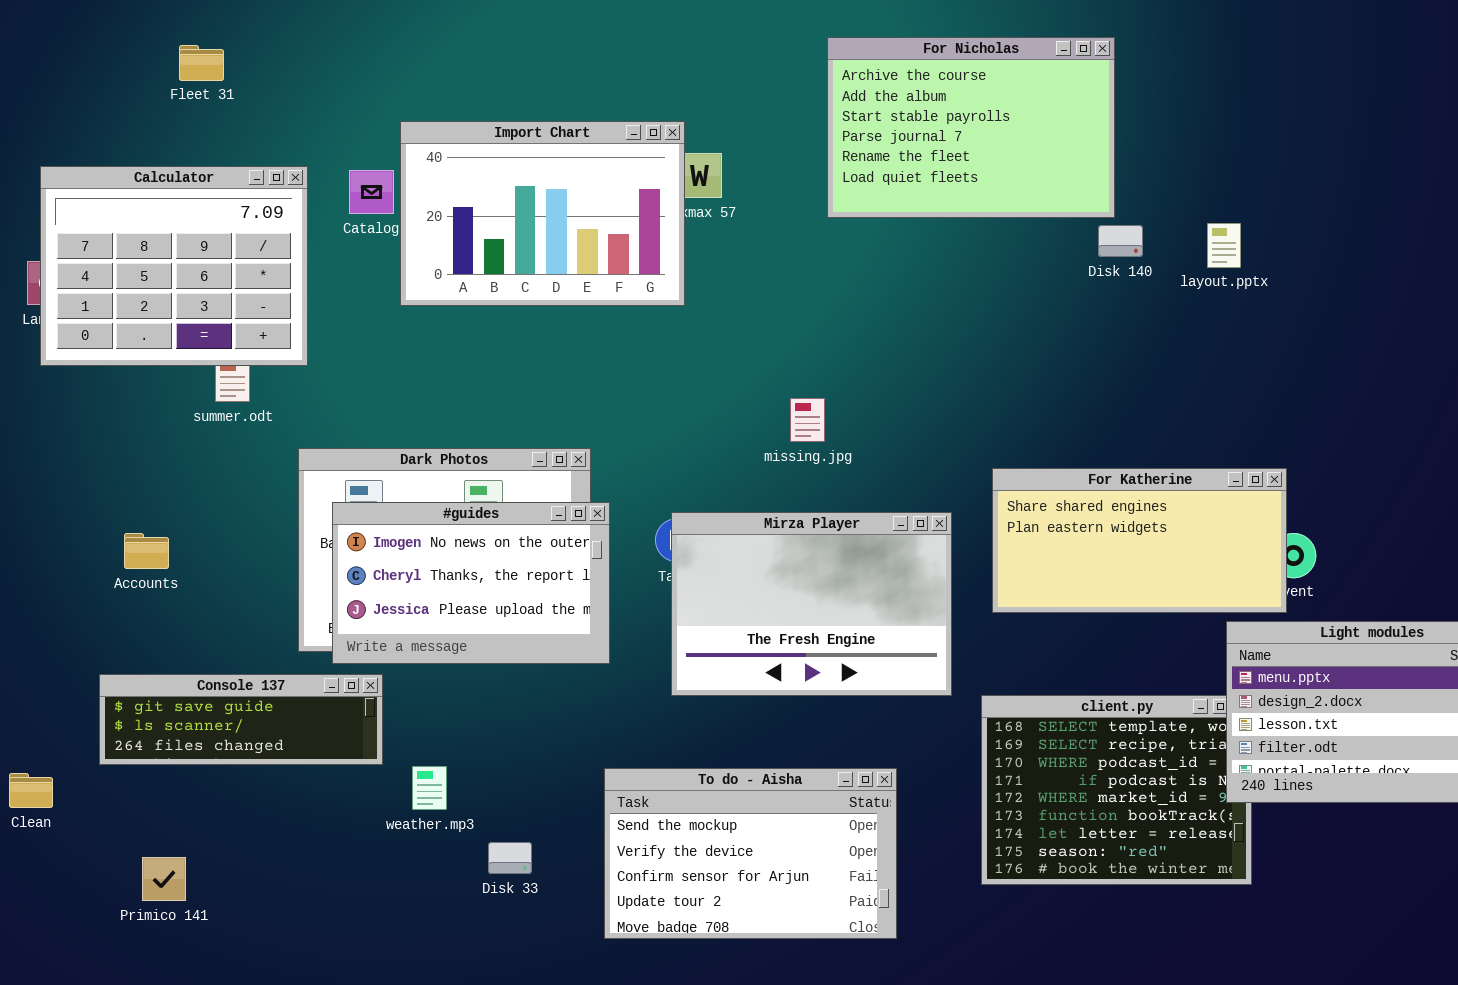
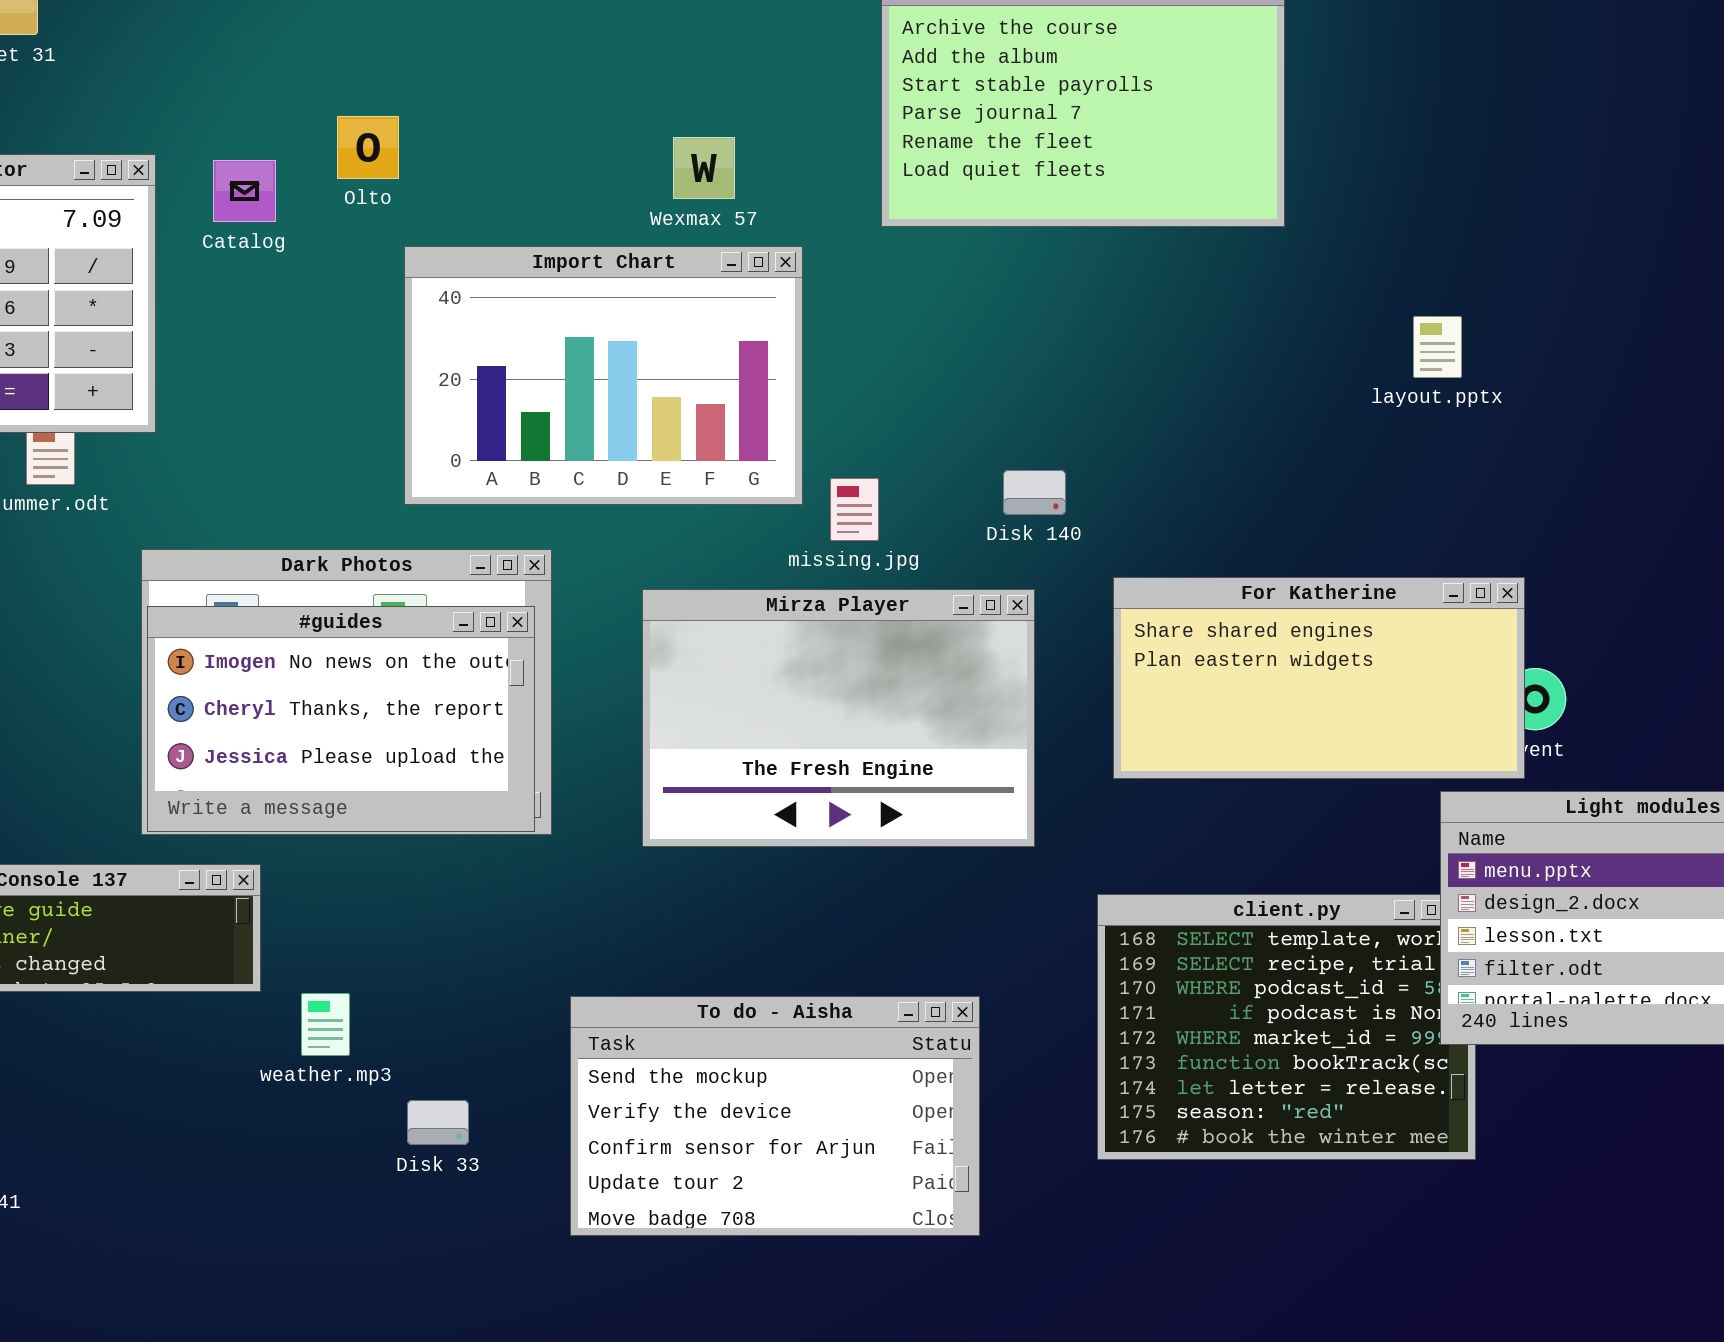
Import Chart: [400,121,685,306] -> [404,246,803,505], moved
layout.pptx: [1207,223,1241,268] -> [1413,316,1462,378], moved
Disk 140: [1098,225,1143,257] -> [1003,470,1066,515], moved
#guides: [332,502,610,664] -> [147,606,535,832], moved
Mirza Player: [671,512,952,696] -> [642,589,1035,847], moved

